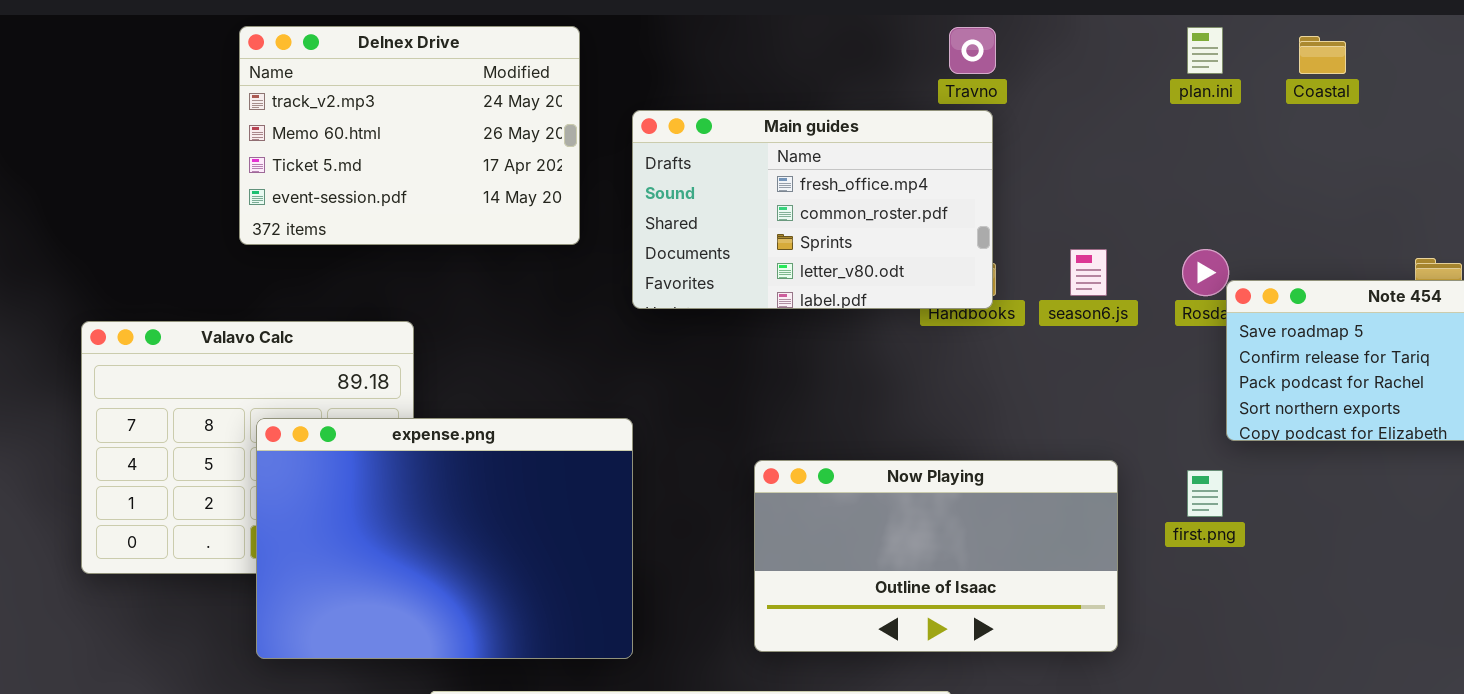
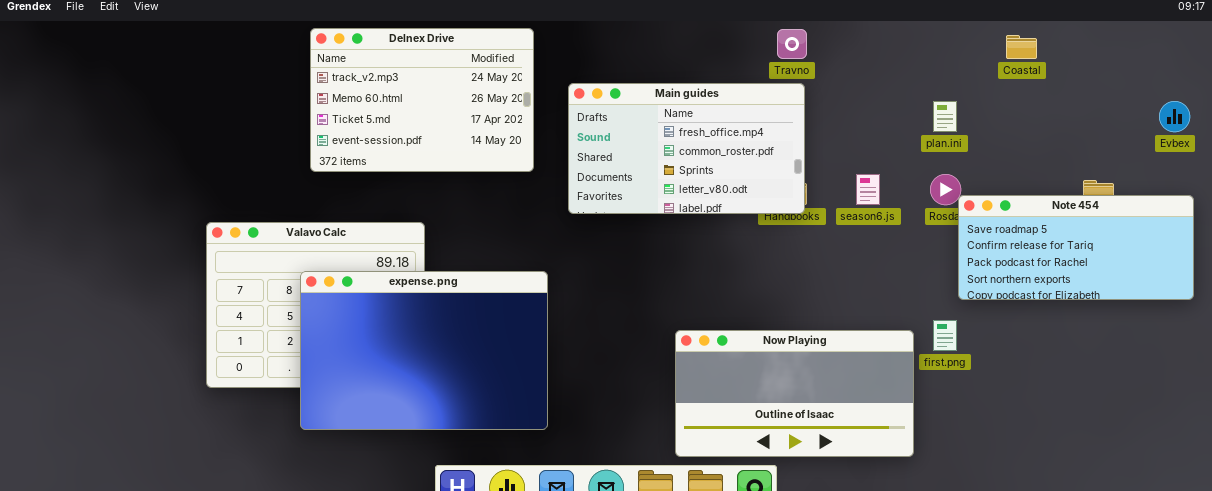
plan.ini: [1187,27,1223,74] -> [933,101,957,132], moved
expense.png: [256,418,633,659] -> [300,271,548,430], moved
Now Playing: [754,460,1118,652] -> [675,330,914,457], moved

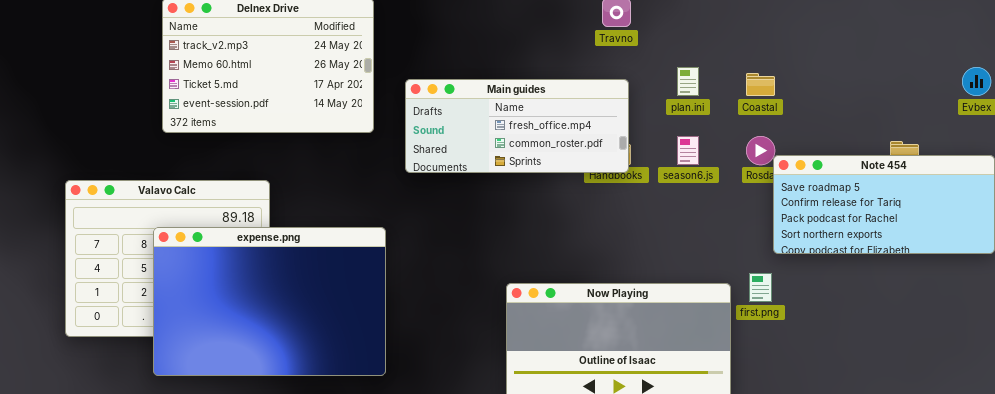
Coastal: [1006,35,1037,59] -> [746,73,775,96], moved
Main guides: [568,83,805,214] -> [405,79,629,173], resized
plan.ini: [933,101,957,132] -> [677,67,699,96], moved

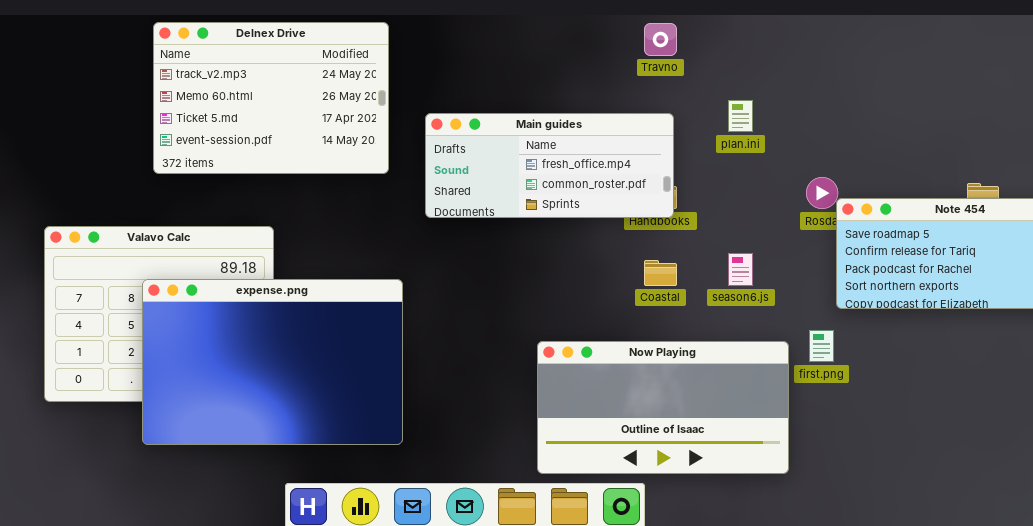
Coastal: [746,73,775,96] -> [644,260,677,286], moved
season6.js: [677,136,699,165] -> [728,253,753,286], moved

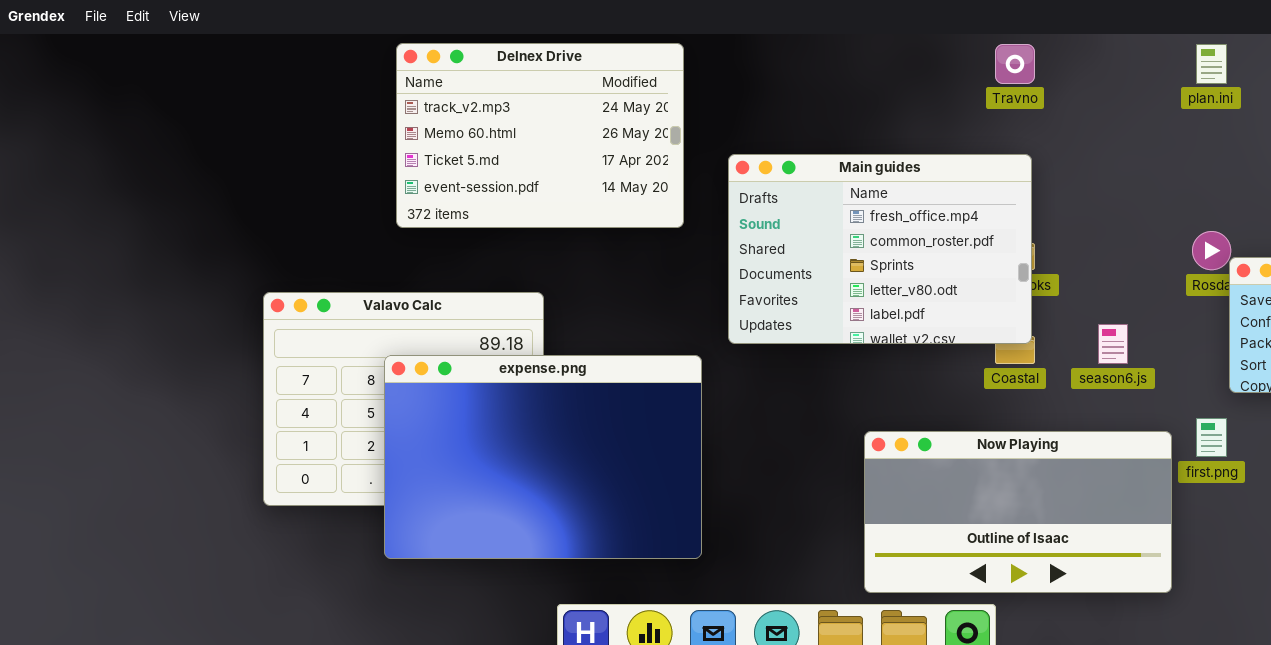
plan.ini: [728,100,753,132] -> [1196,44,1227,84], moved
Main guides: [425,113,674,218] -> [728,154,1032,344], resized

